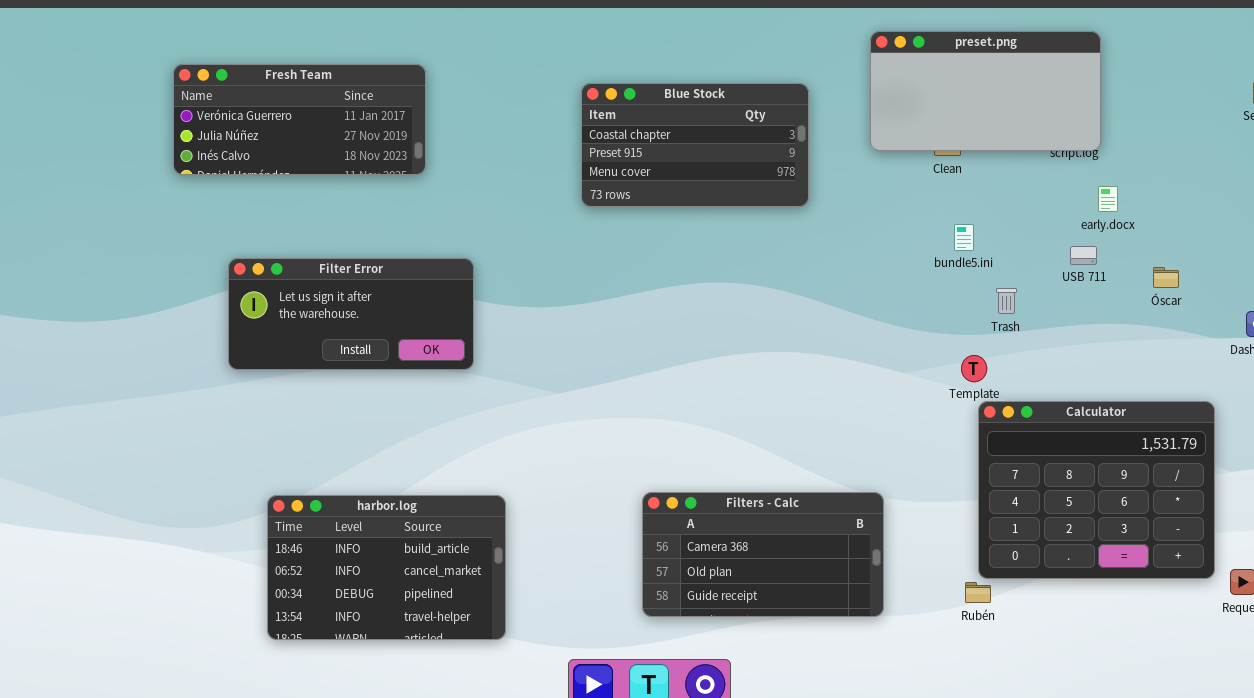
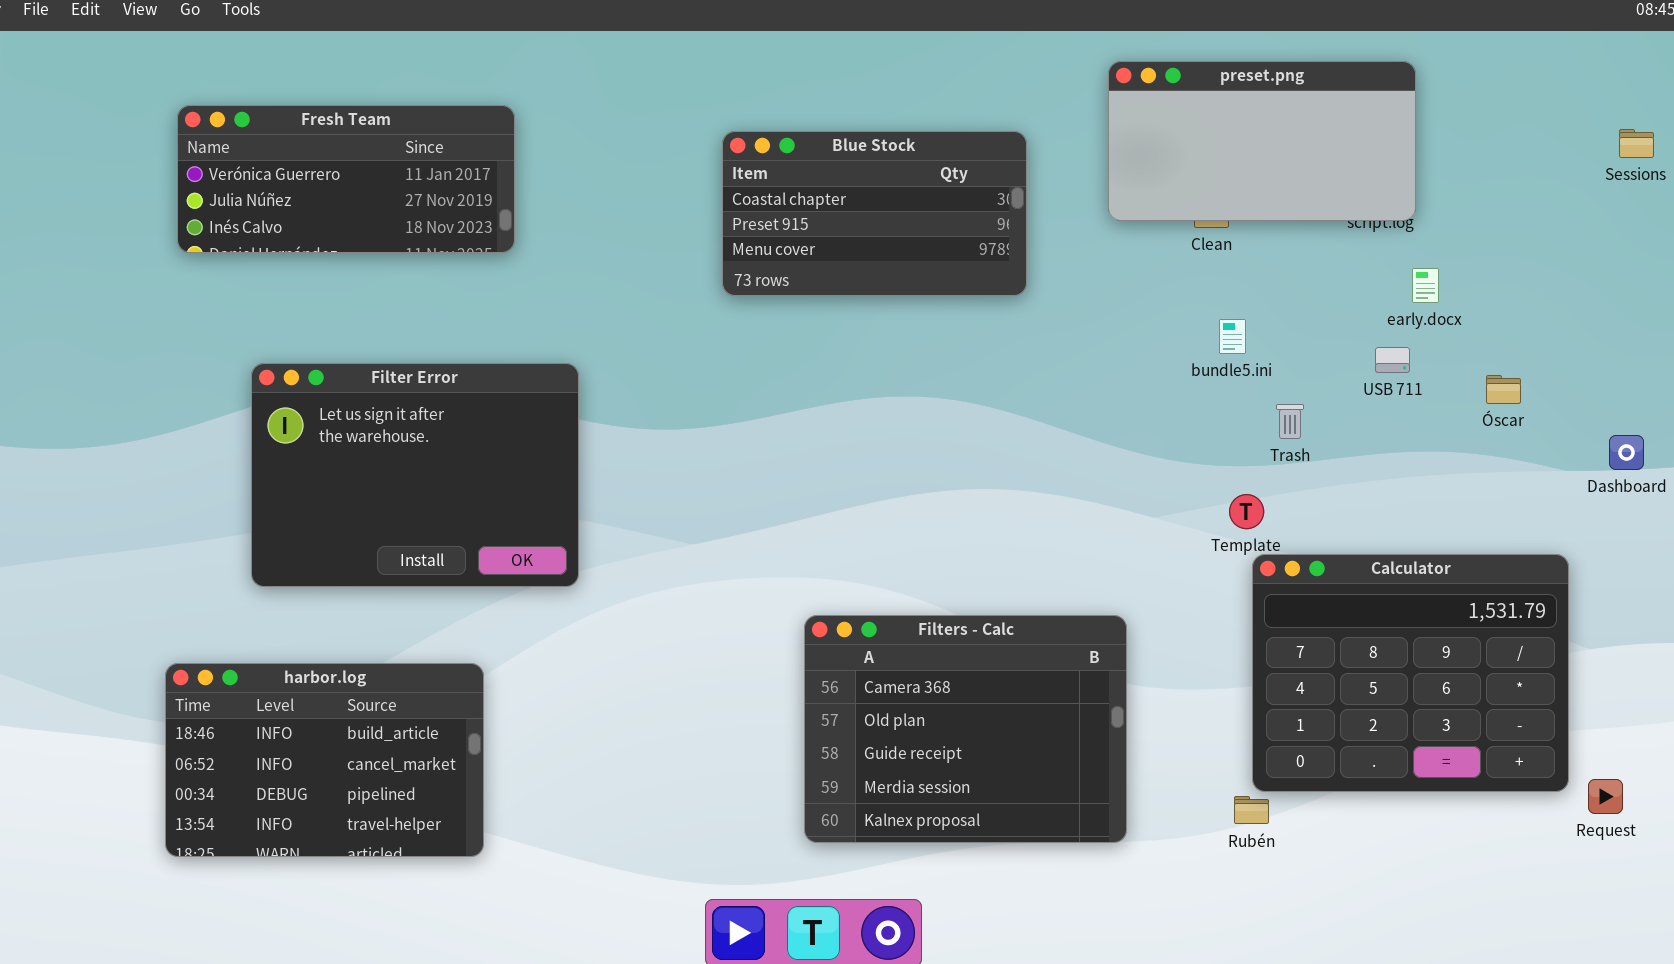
Filter Error: [228,258,474,370] -> [251,363,579,587], resized
Filters - Calc: [642,492,884,617] -> [804,615,1127,843], resized
harbor.log: [267,495,506,640] -> [165,663,484,857], moved

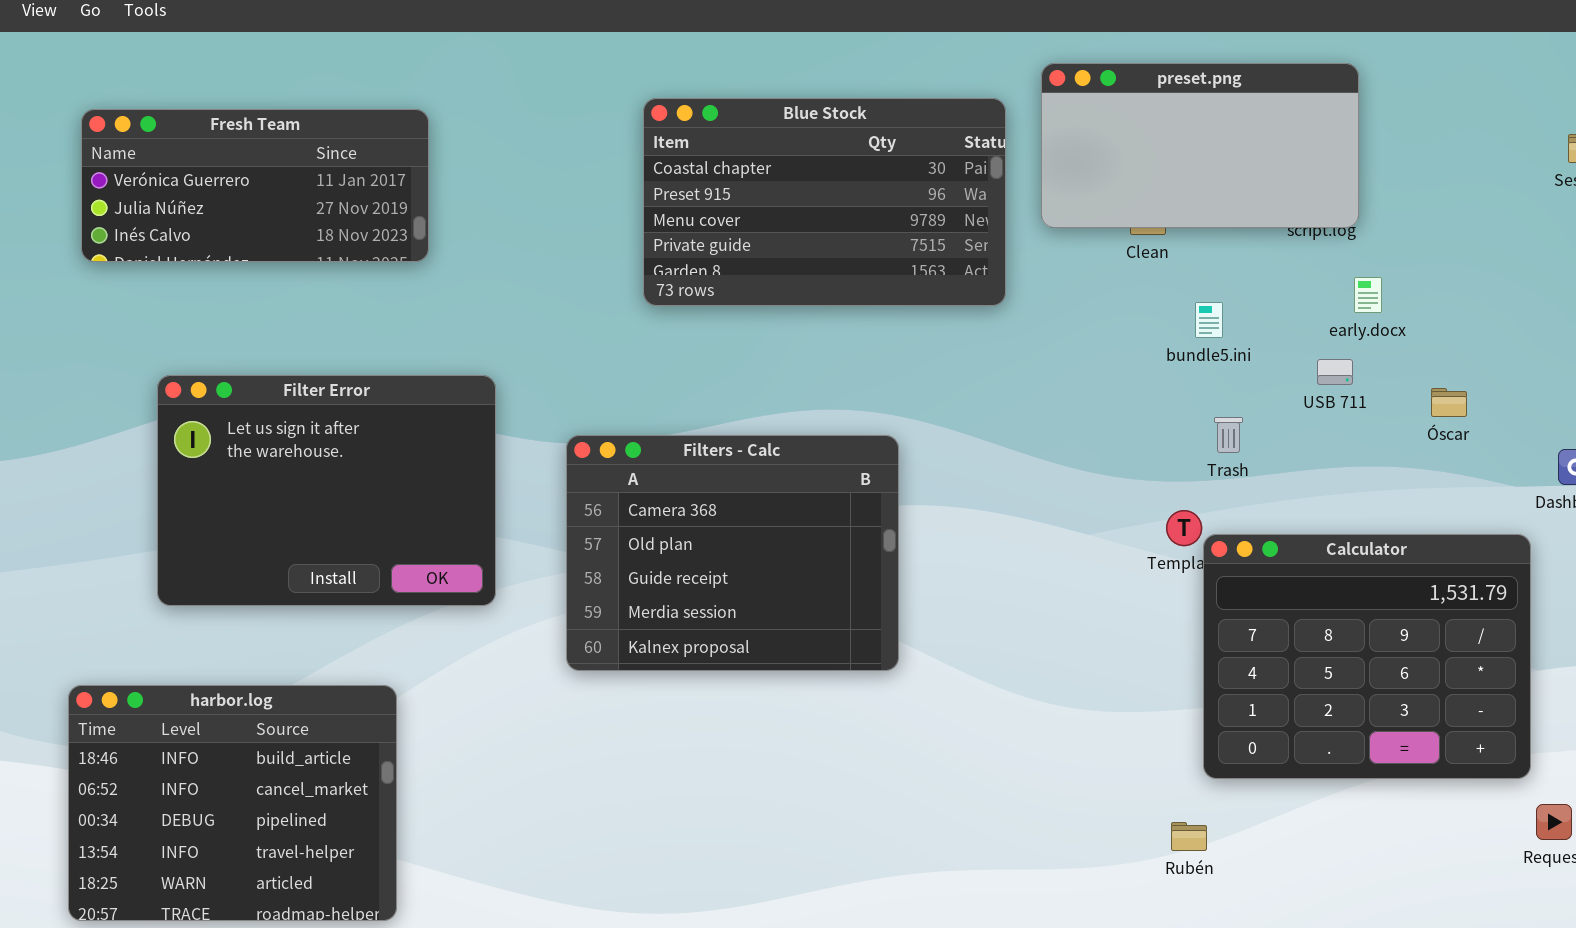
Blue Stock: [722,131,1027,296] -> [643,98,1006,306], resized
bundle5.ini: [1219,319,1246,354] -> [1195,302,1223,338], moved
Calculator: [1252,554,1569,792] -> [1203,534,1531,779], moved
Filters - Calc: [804,615,1127,843] -> [566,435,899,671], moved
harbor.log: [165,663,484,857] -> [68,685,397,921], resized

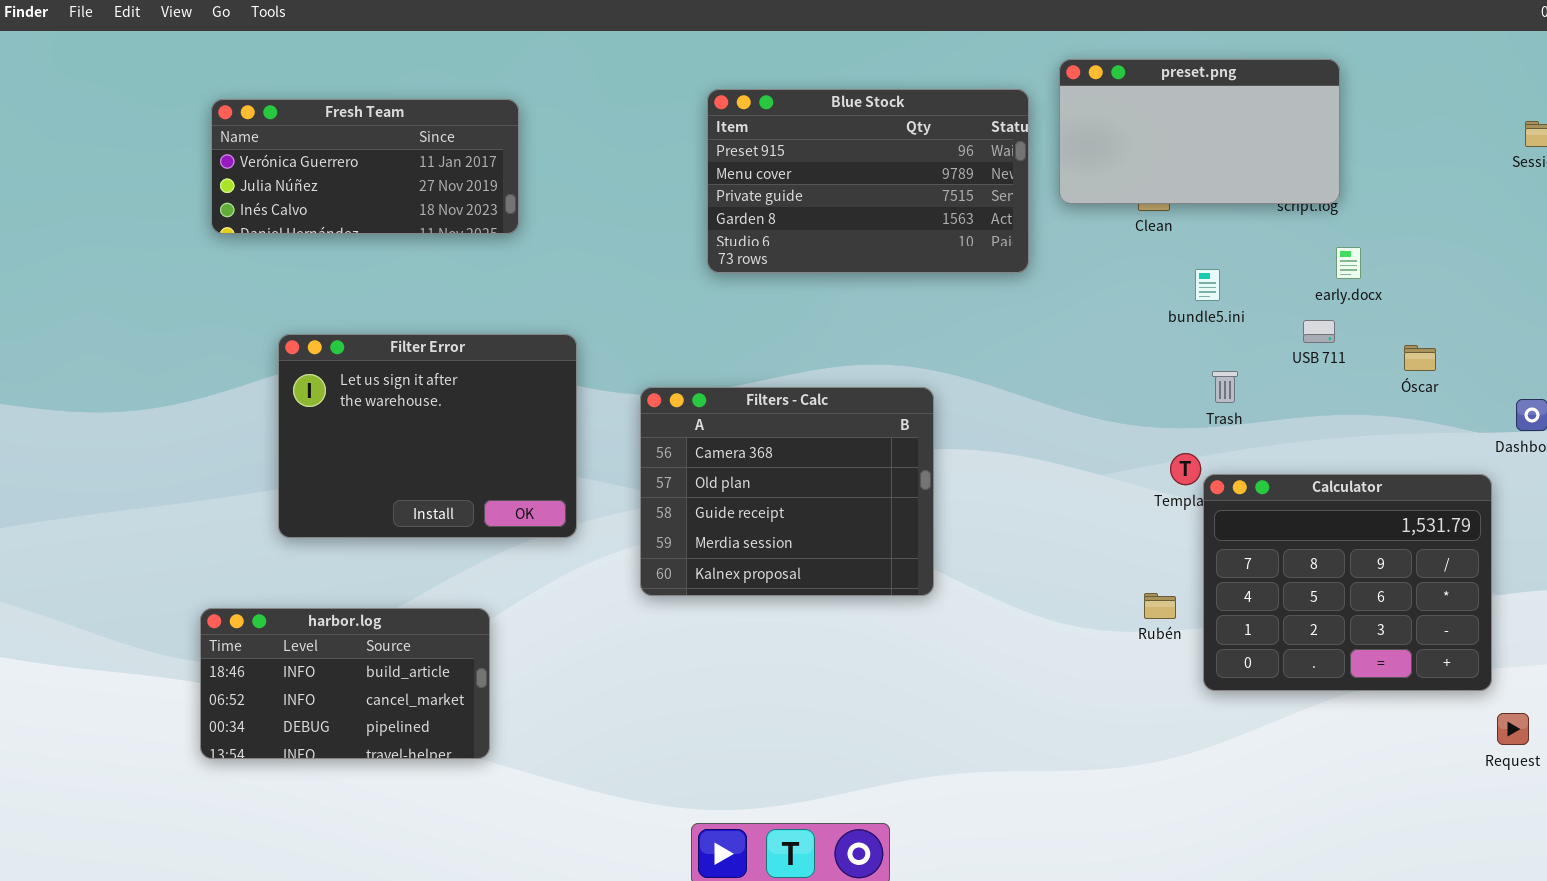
Blue Stock: [643,98,1006,306] -> [707,89,1029,273], scrolled down 1 row
harbor.log: [68,685,397,921] -> [200,608,490,759], resized
Rubén: [1171,822,1207,851] -> [1144,593,1176,619], moved

